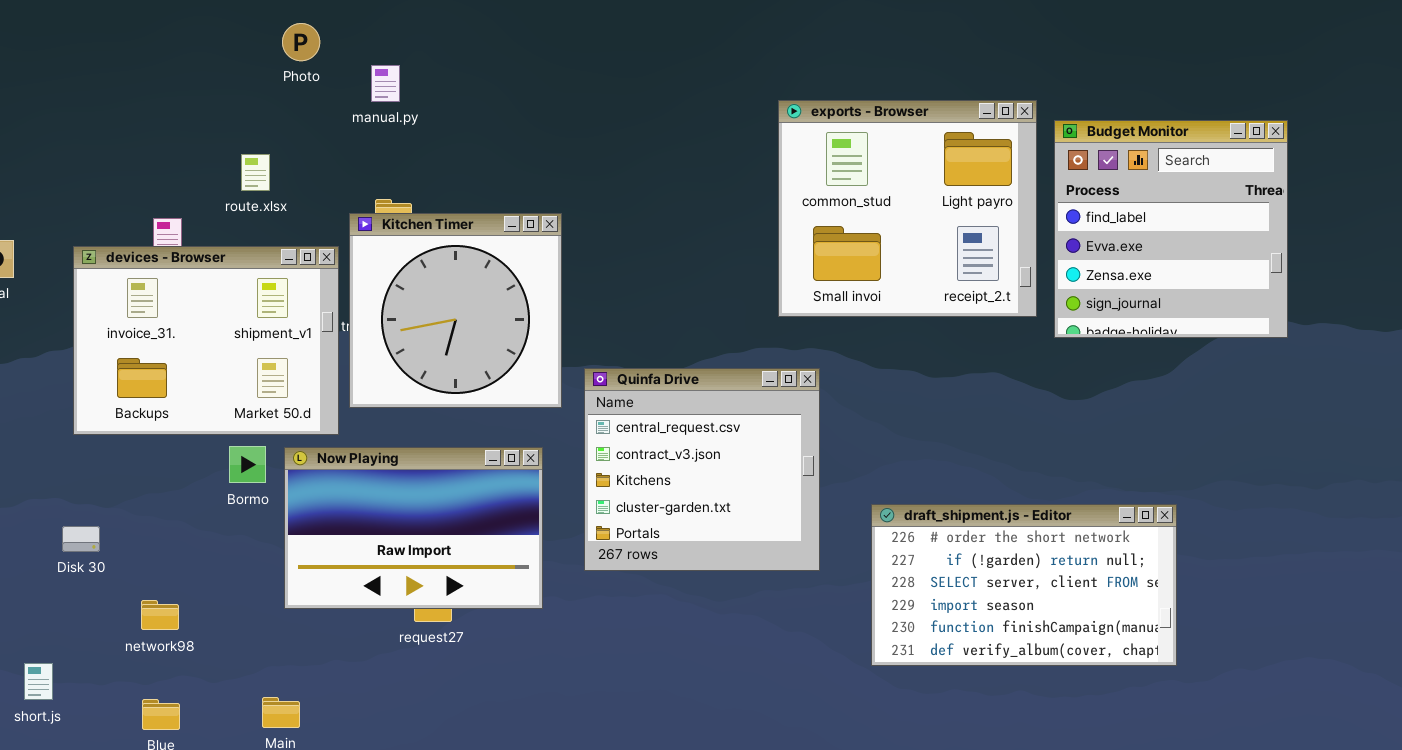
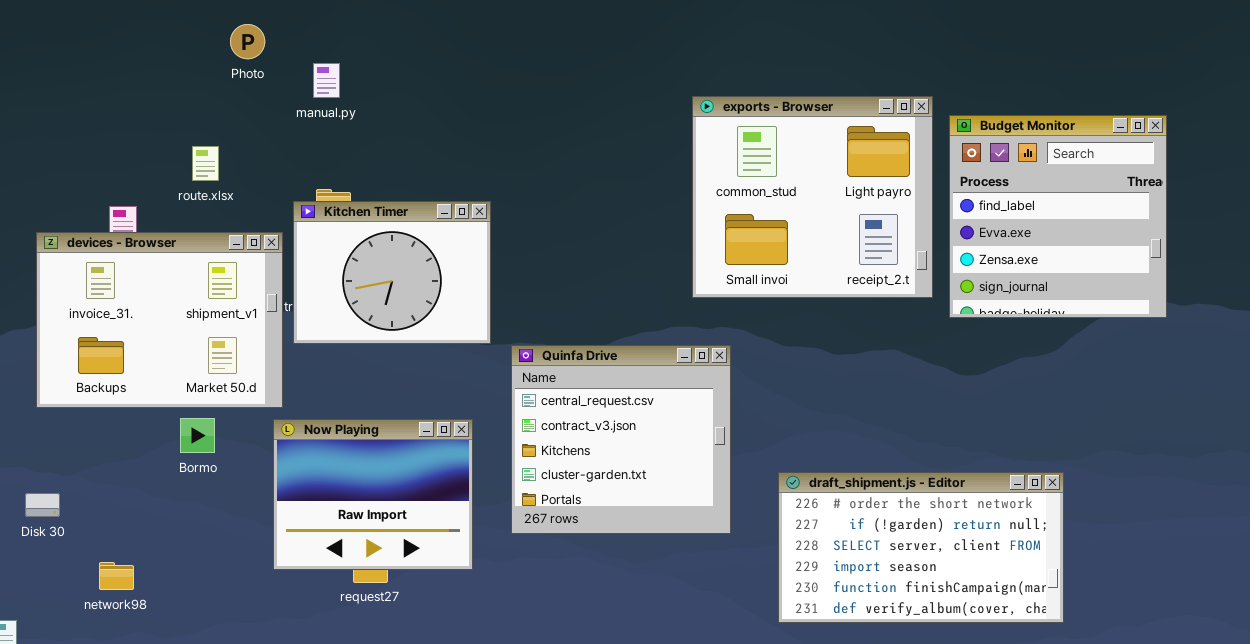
Kitchen Timer: [349,213,562,408] -> [293,201,491,344], resized
Now Playing: [284,447,543,609] -> [273,419,473,570], resized

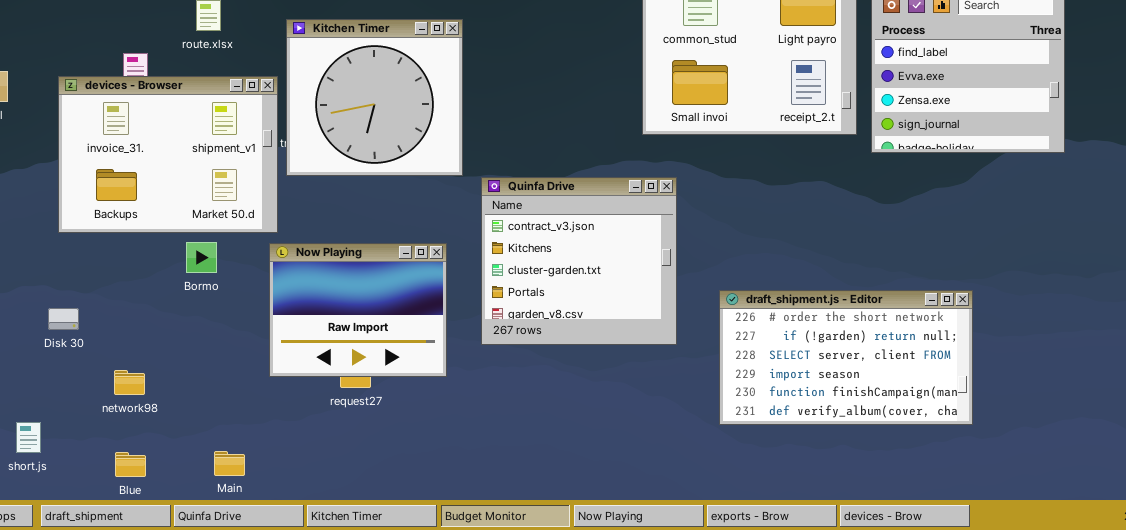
Kitchen Timer: [293,201,491,344] -> [286,19,463,176], resized
Quinfa Drive: [511,345,731,534] -> [481,177,677,345], scrolled down 1 row

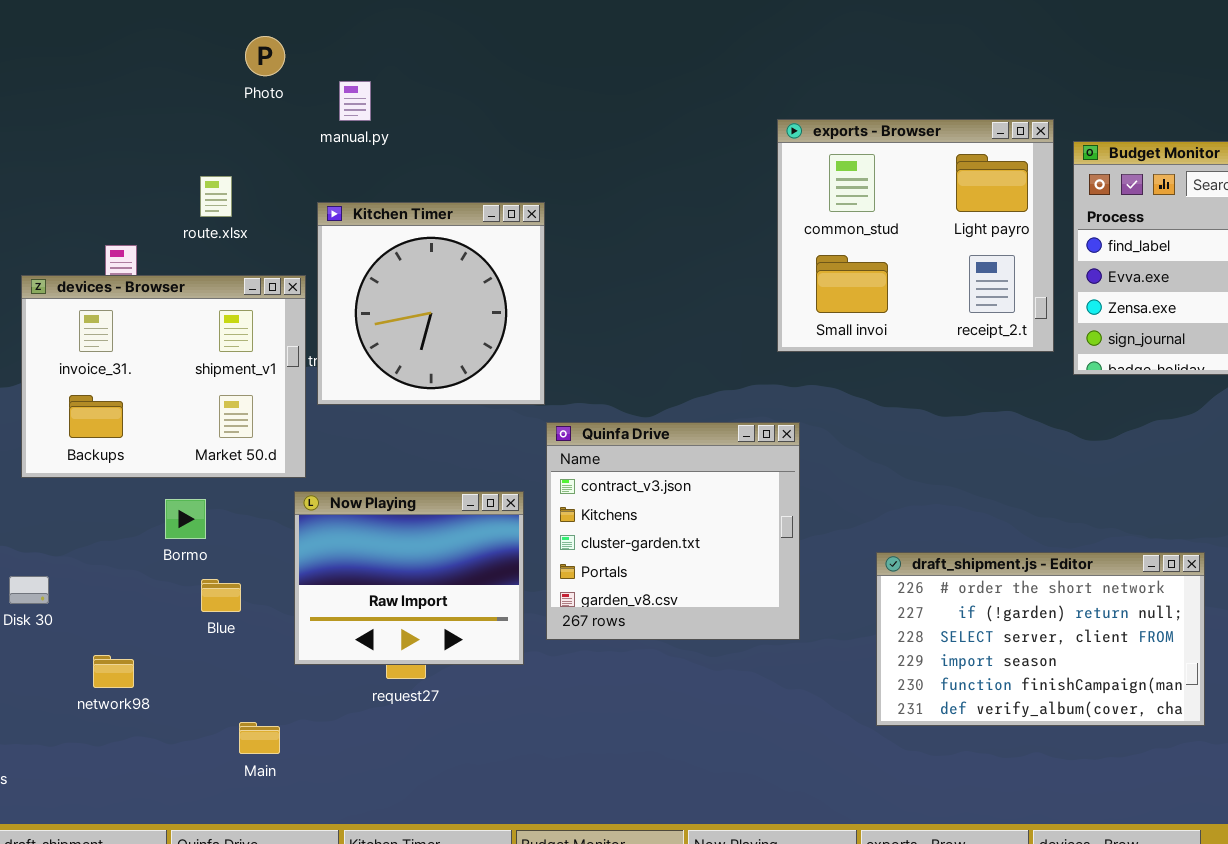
Quinfa Drive: [481,177,677,345] -> [546,422,800,640], moved
Bormo: [186,242,217,273] -> [165,499,206,539], moved
Main: [214,451,245,476] -> [239,722,280,754], moved
Blue: [115,452,146,477] -> [201,579,241,612], moved

